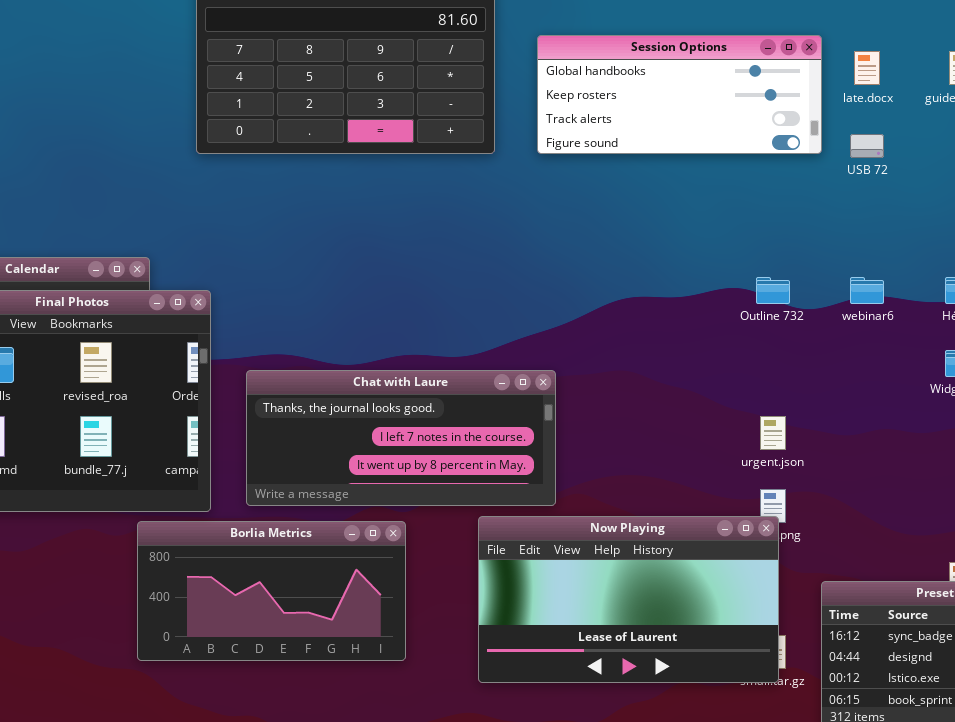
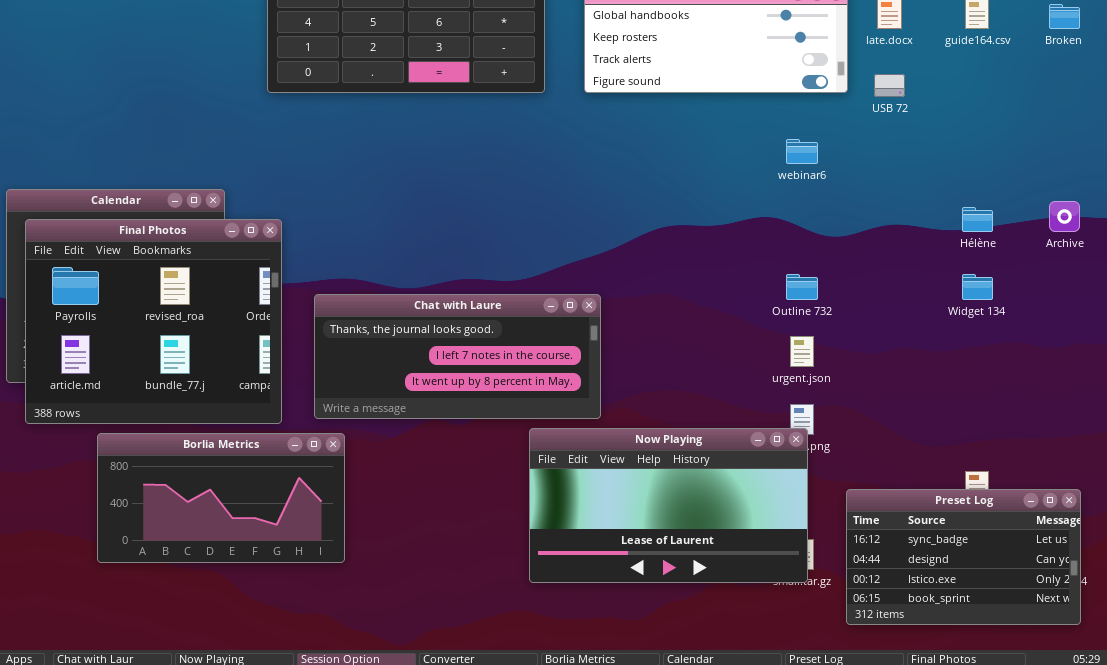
Outline 732: [756,277,790,304] -> [786,274,818,300], moved
webinar6: [850,277,884,304] -> [786,139,818,164], moved
Borlia Metrics: [137,521,406,661] -> [97,433,345,563], moved

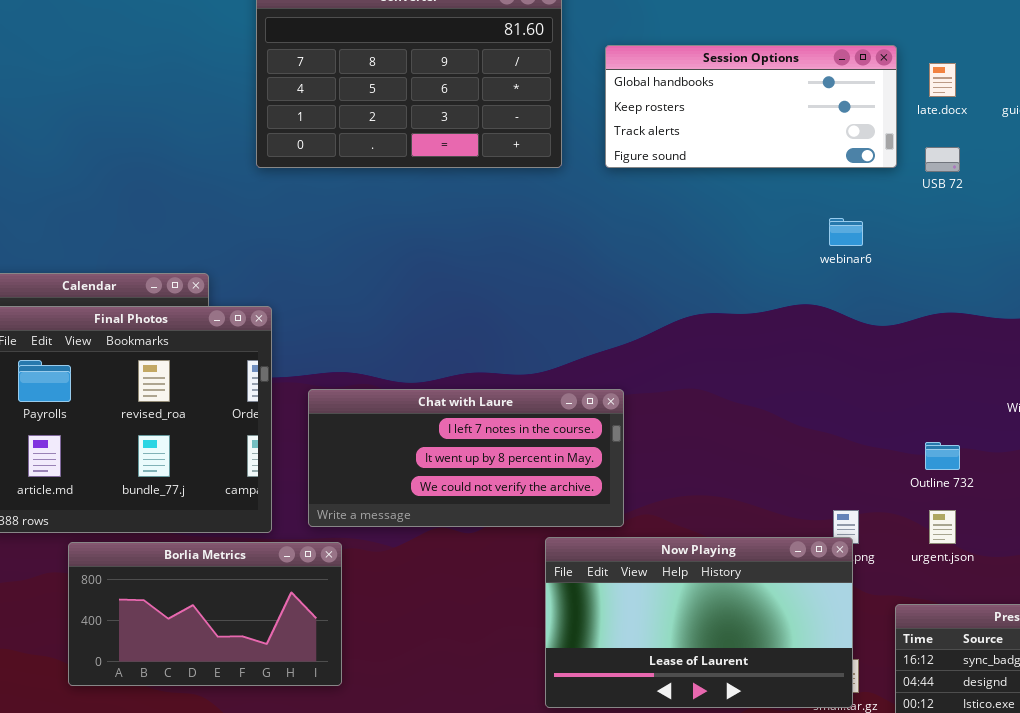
Outline 732: [786,274,818,300] -> [925,442,960,470], moved
Chat with Laure: [314,294,601,419] -> [308,389,624,527], scrolled down 1 row
urgent.json: [790,336,814,367] -> [929,510,956,544], moved

